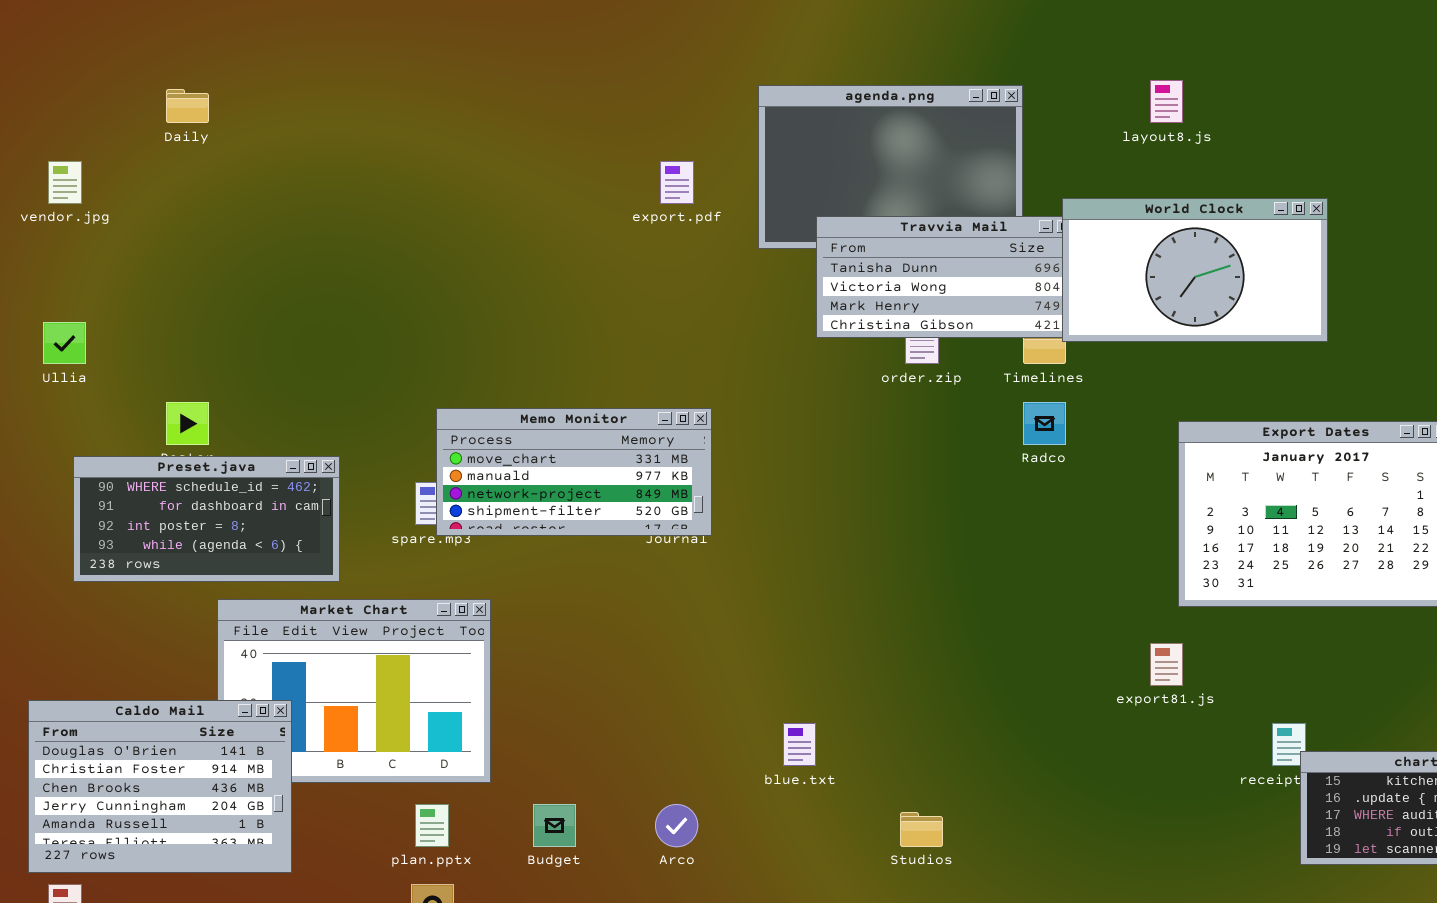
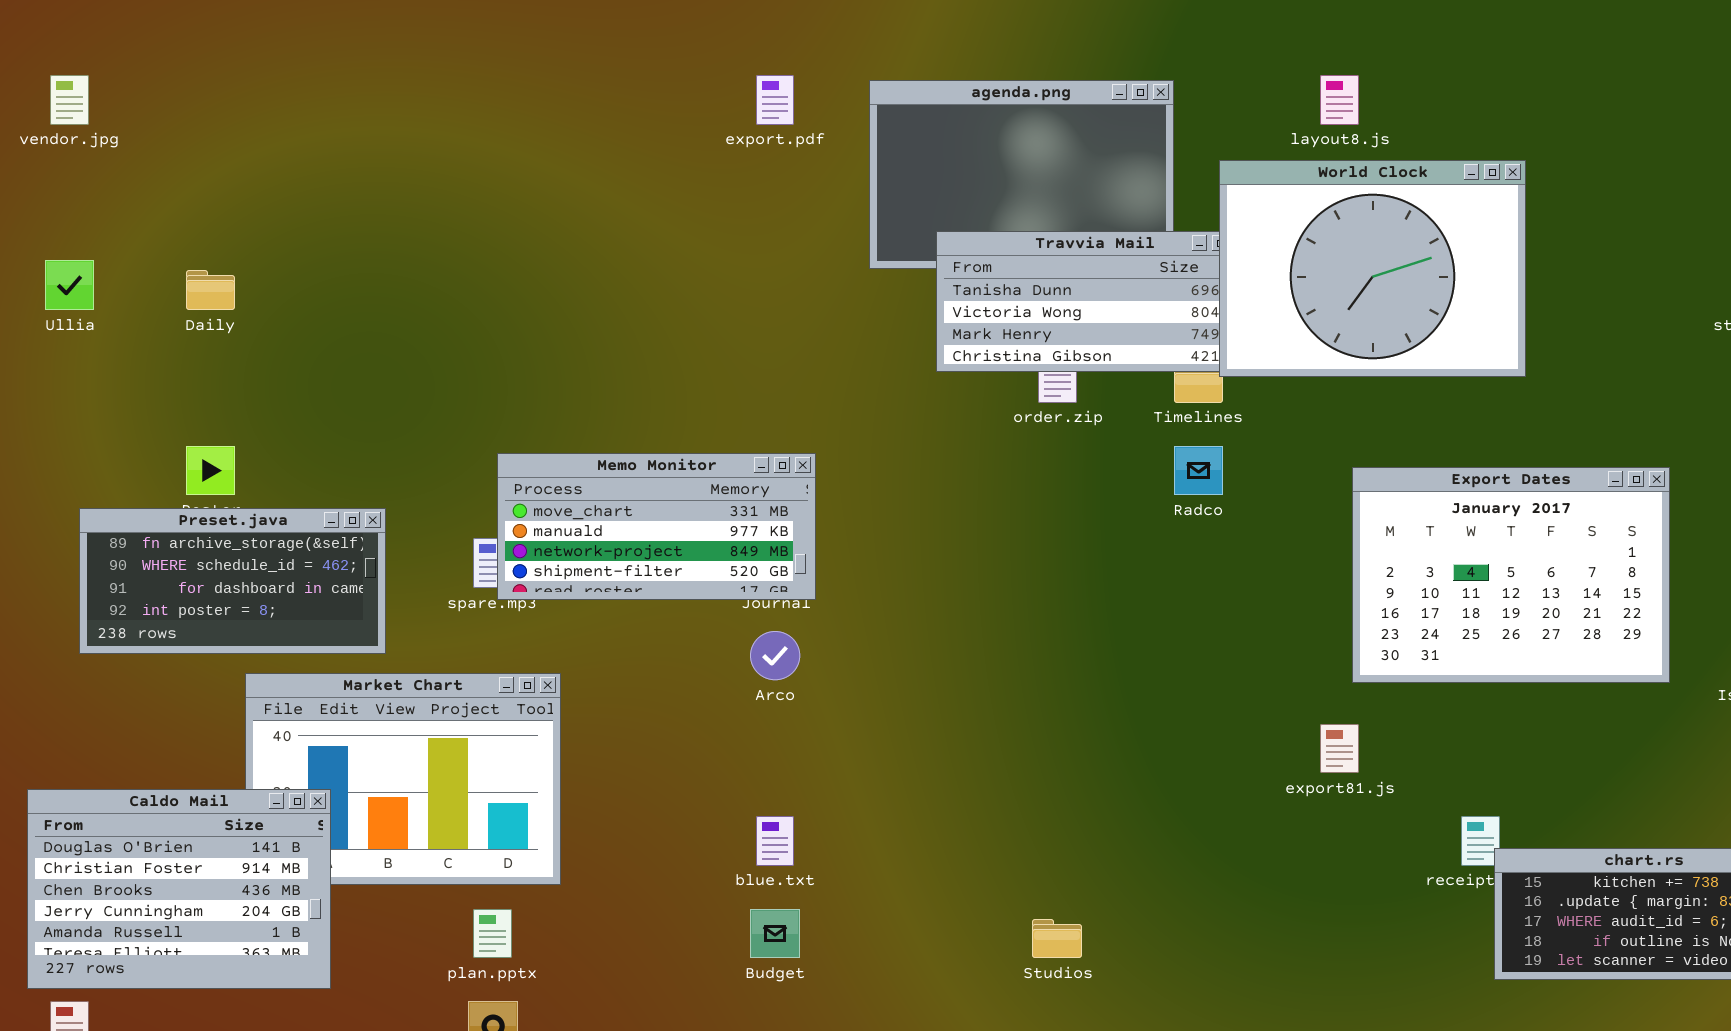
Daily: [166,89,209,123] -> [186,270,235,310], moved
vendor.jpg: [48,161,82,204] -> [50,75,89,125], moved
export.pdf: [660,161,694,204] -> [756,75,794,125], moved
World Clock: [1062,198,1328,342] -> [1219,160,1526,377], resized
Ullia: [43,322,86,364] -> [45,260,94,310], moved
Preset.java: [73,456,340,582] -> [79,508,386,654], scrolled up 1 row
blue.txt: [783,723,816,766] -> [756,816,794,866], moved
Budget: [533,804,576,847] -> [750,909,800,958], moved
Arco: [655,804,698,847] -> [750,631,800,680], moved

